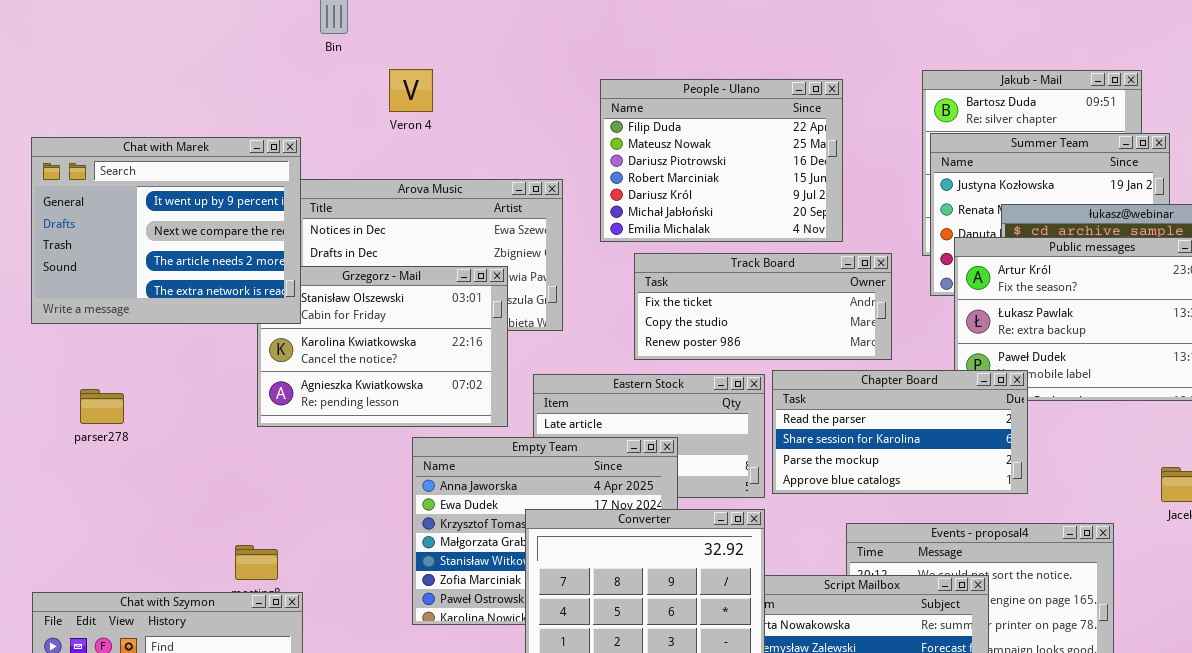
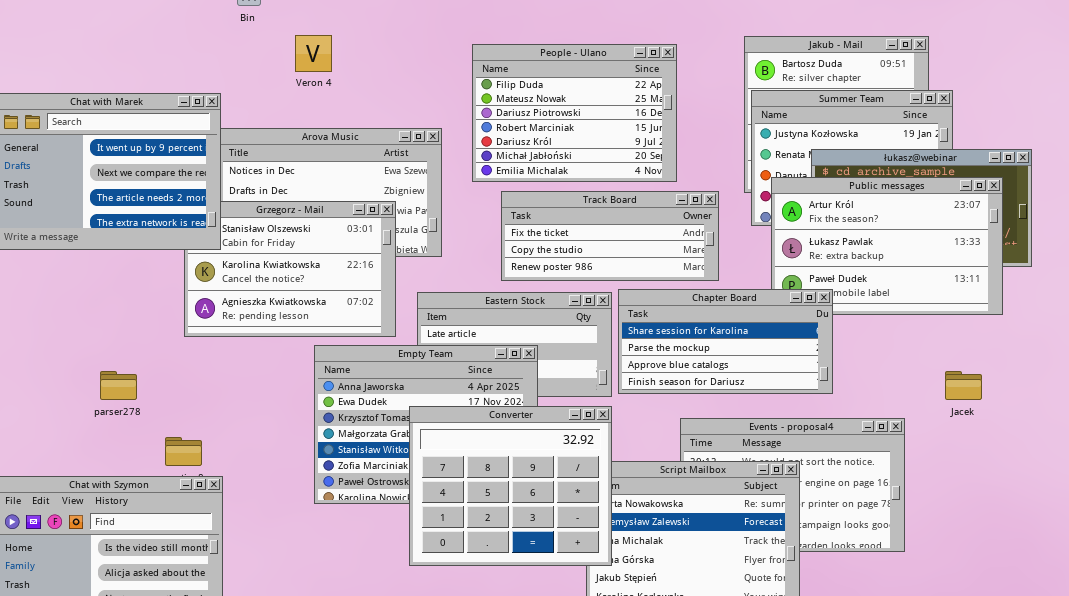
Chapter Board: [772,370,1028,494] -> [618,289,833,394], scrolled down 1 row
parser278: [80,389,124,424] -> [100,371,137,400], moved

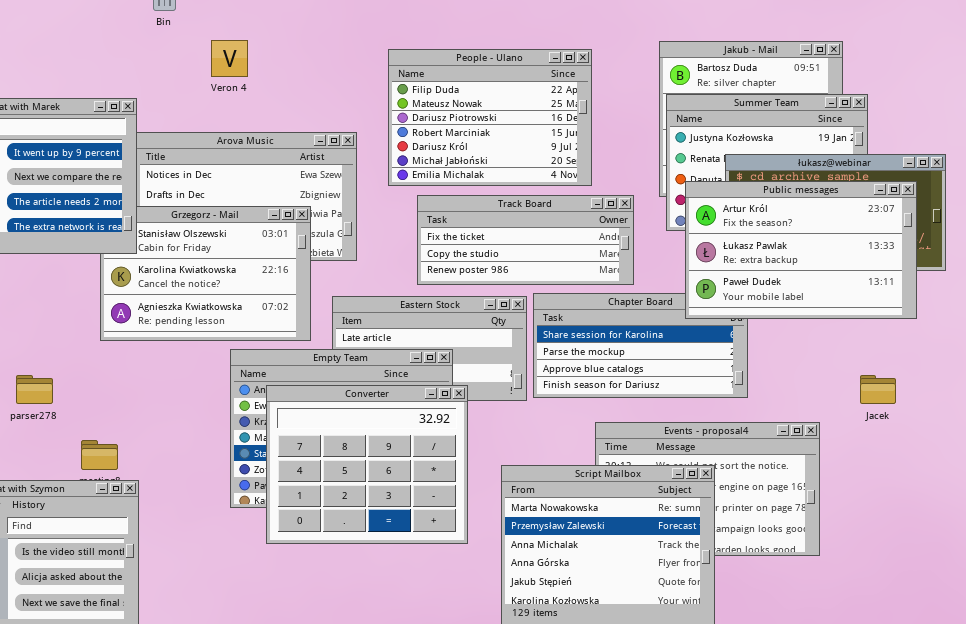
Public messages: [771,177,1003,315] -> [685,181,917,319], raised
Converter: [409,406,612,566] -> [266,385,468,544], moved

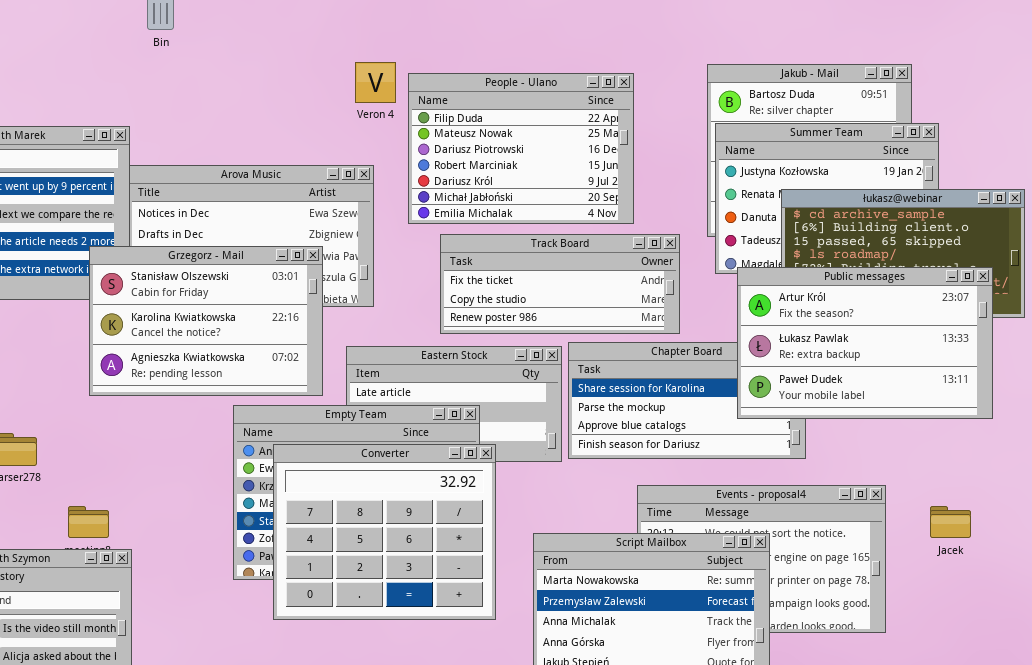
Veron 4: [211,40,248,77] -> [355,62,396,103], moved
Public messages: [685,181,917,319] -> [737,267,993,419], moved
Grzegorz - Mail: [100,206,311,341] -> [89,246,323,396], raised
Jacek: [860,375,896,404] -> [930,506,971,538], moved

